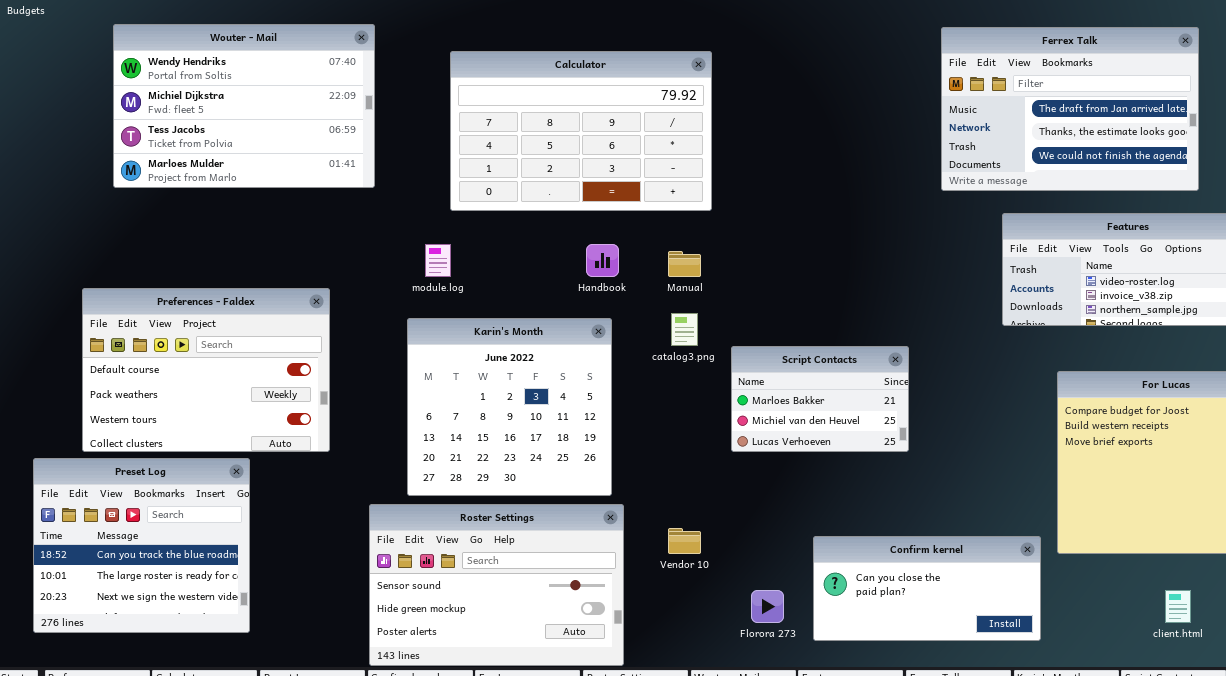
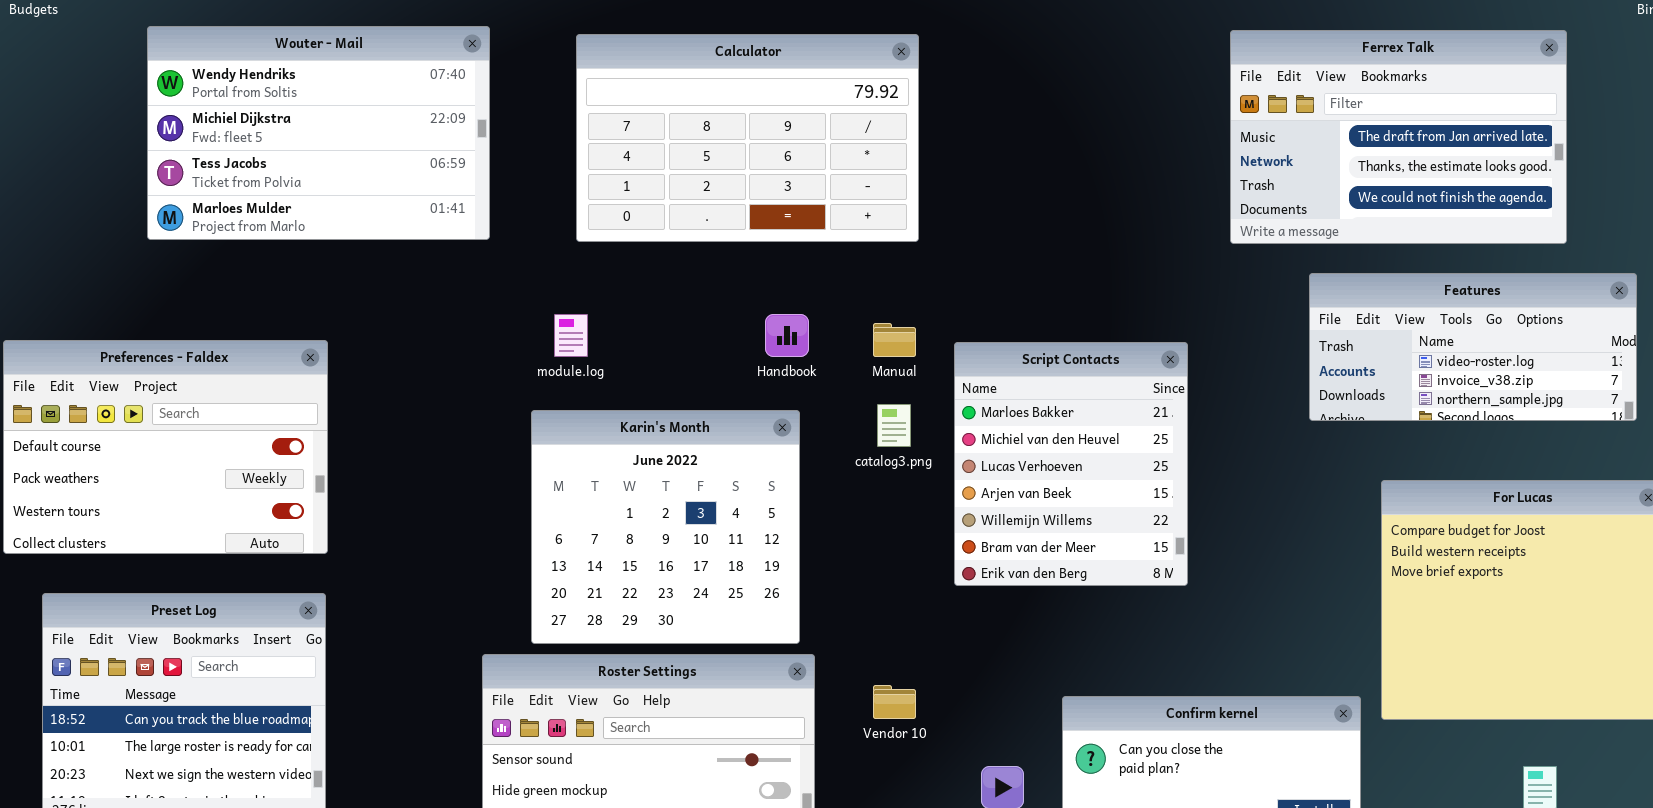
Calculator: [450,51,712,211] -> [576,34,919,242], moved
Preferences - Faldex: [82,288,330,452] -> [3,340,328,554], moved
Script Contacts: [731,346,909,452] -> [954,342,1188,586], resized

